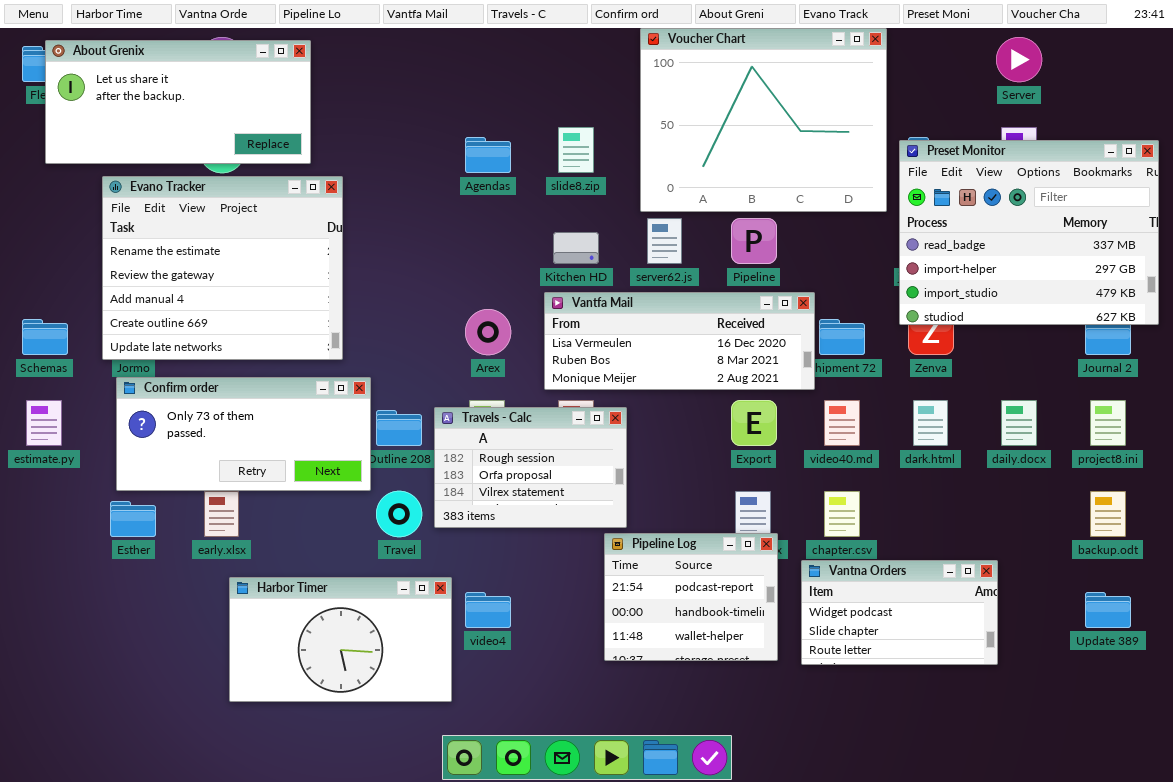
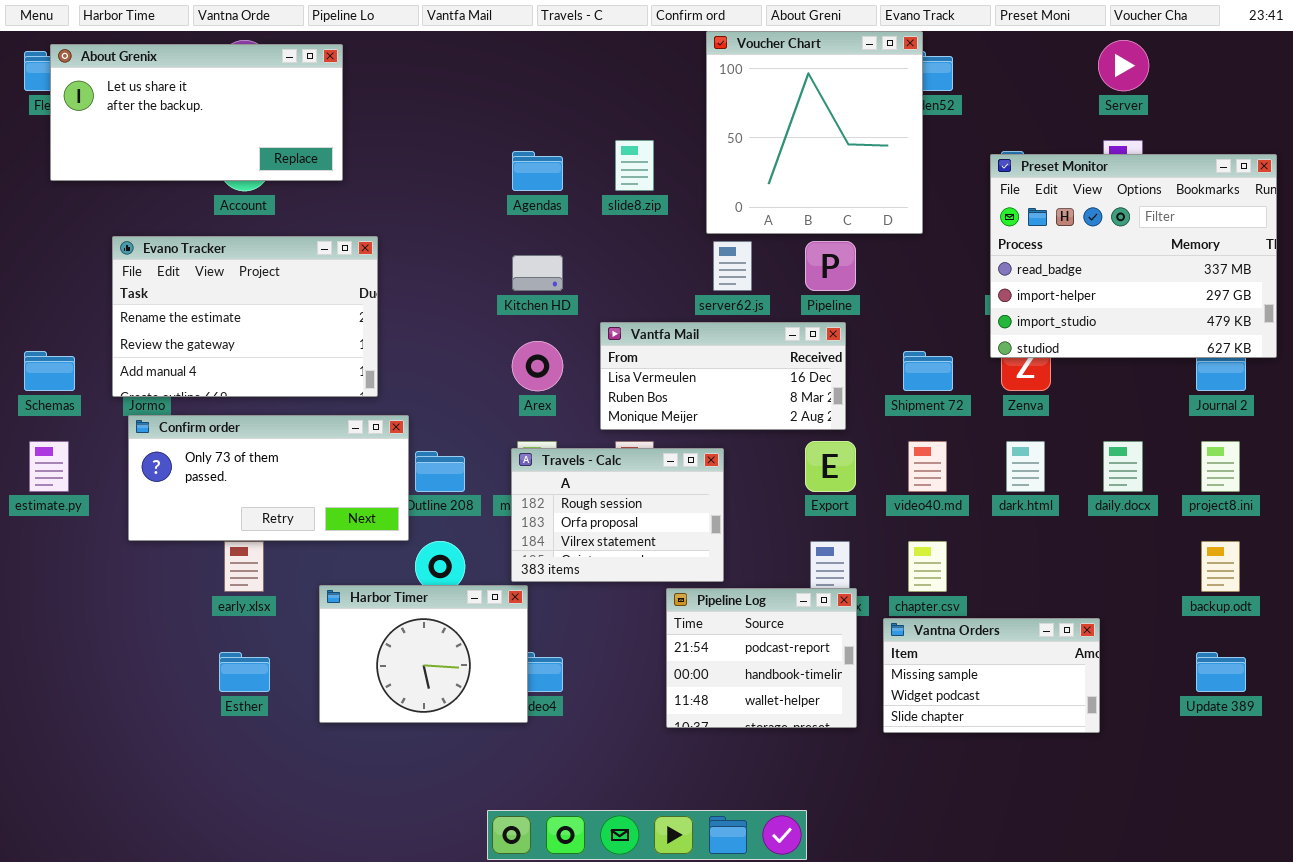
Voucher Chart: [640,28,887,212] -> [706,31,923,234], resized
Evano Tracker: [102,176,343,360] -> [112,236,378,397], resized
Kitchen HD: [553,232,599,264] -> [512,255,563,291], moved
Vantfa Mail: [544,292,815,390] -> [600,322,846,430], resized
Travels - Calc: [434,407,627,528] -> [511,448,724,582], moved
Esther: [110,501,156,537] -> [219,652,270,692], moved
Vantna Orders: [801,560,998,665] -> [883,618,1100,733], scrolled up 1 row
Harbor Timer: [229,577,452,702] -> [319,585,528,723], moved, resized

